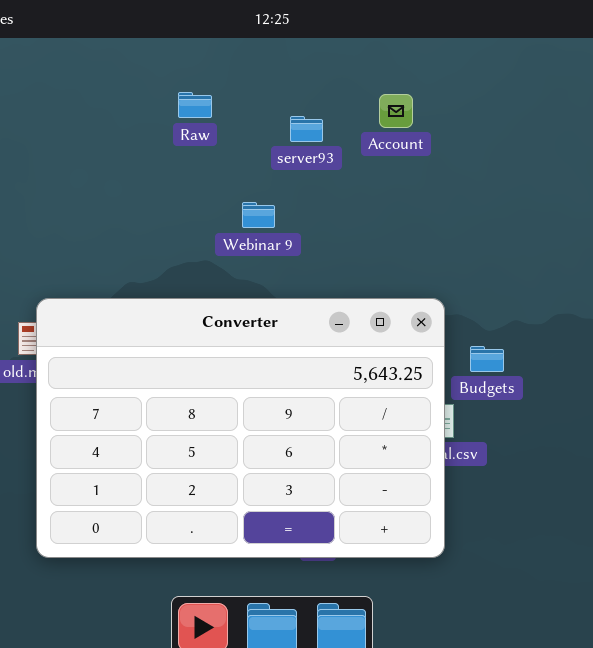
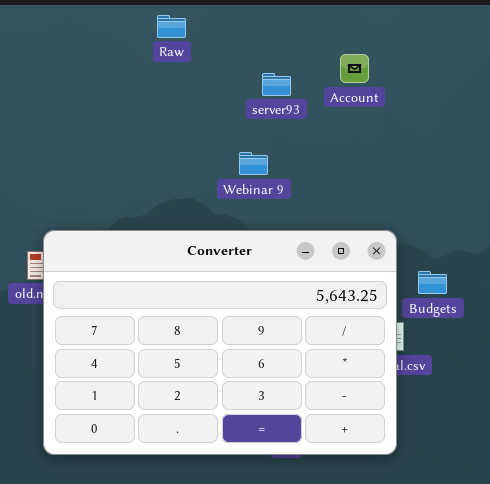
Raw: [178,92,212,118] -> [157,15,186,38], moved
Webinar 9: [242,202,275,228] -> [239,152,268,175], moved

